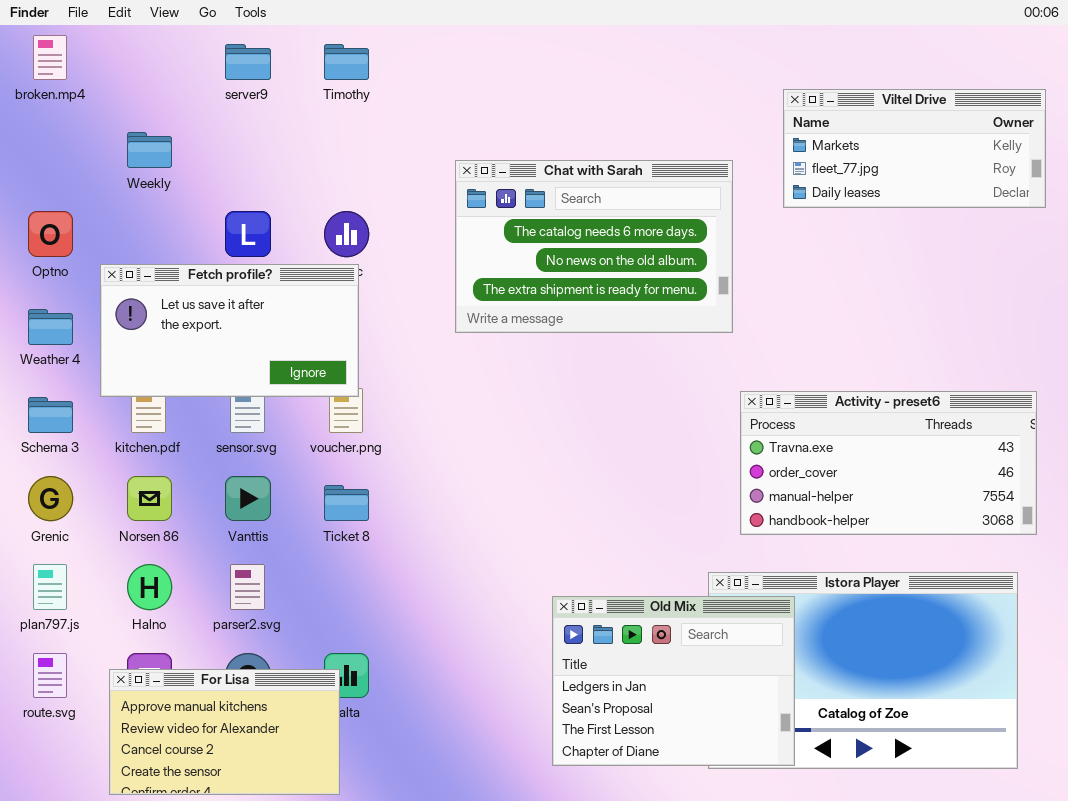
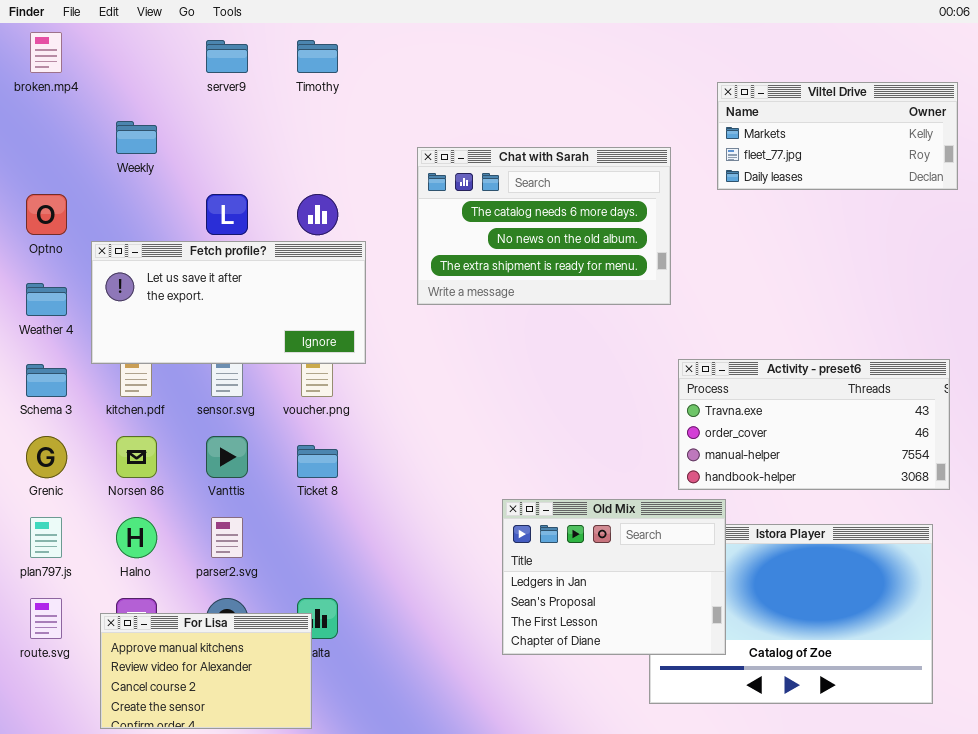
Fetch profile?: [100,264,359,397] -> [91,241,366,364], resized
Old Mix: [552,596,795,766] -> [502,499,726,655], moved

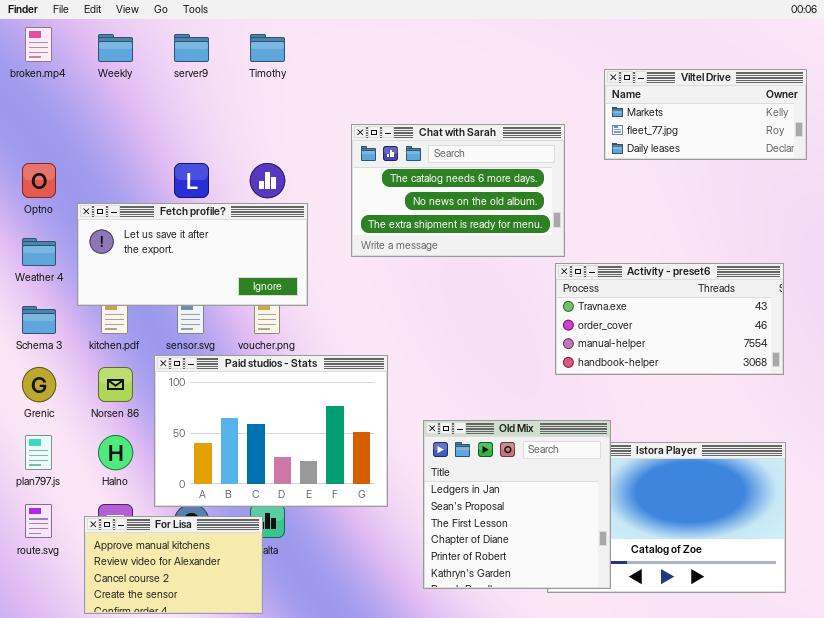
Weekly: [116,121,157,154] -> [98,34,133,62], moved
Activity - preset6: [678,359,950,490] -> [555,263,784,375], moved
Paid studios - Stats: none -> [154,355,388,507], opened
Old Mix: [502,499,726,655] -> [423,420,611,589], resized

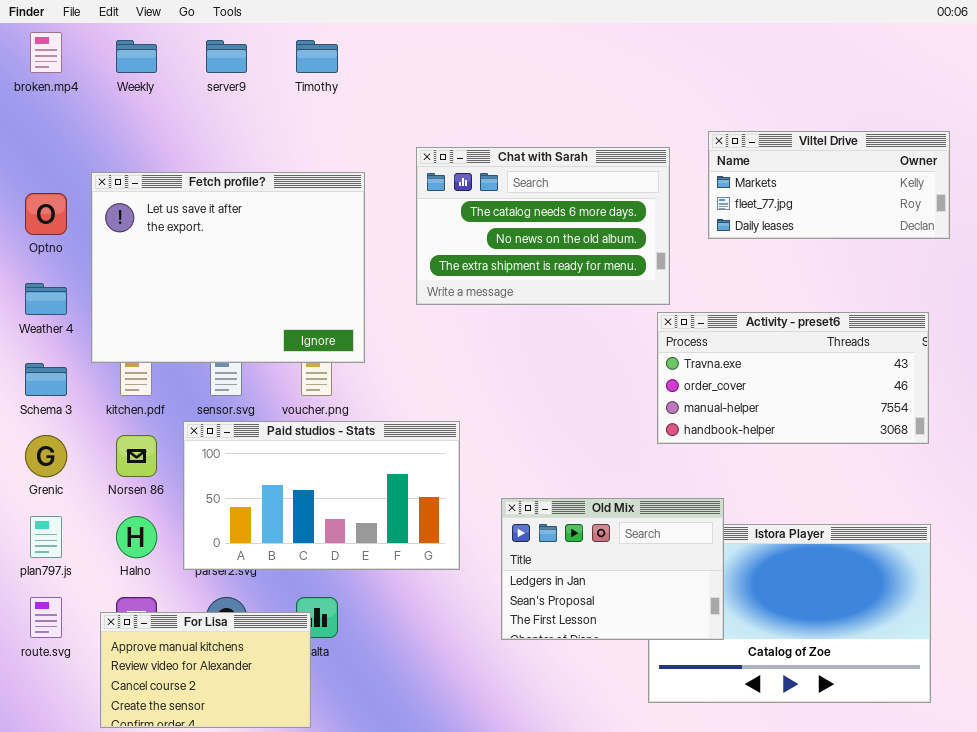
Viltel Drive: [604,69,807,160] -> [708,131,950,239], moved
Fetch profile?: [77,203,308,306] -> [91,172,365,363], resized
Paid studios - Stats: [154,355,388,507] -> [183,421,460,570], resized
Old Mix: [423,420,611,589] -> [501,498,724,640], resized

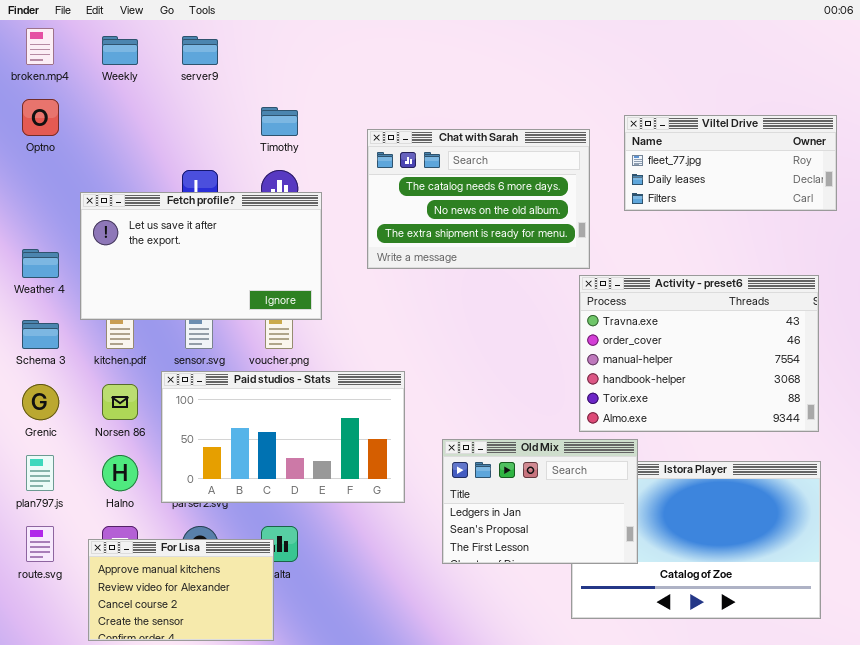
Timothy: [296,40,338,73] -> [261,107,298,136], moved
Viltel Drive: [708,131,950,239] -> [624,115,837,211], scrolled down 1 row
Fetch profile?: [91,172,365,363] -> [80,192,322,320], resized
Optno: [25,193,67,235] -> [22,99,59,136], moved
Activity - preset6: [657,312,929,444] -> [579,275,819,432], resized

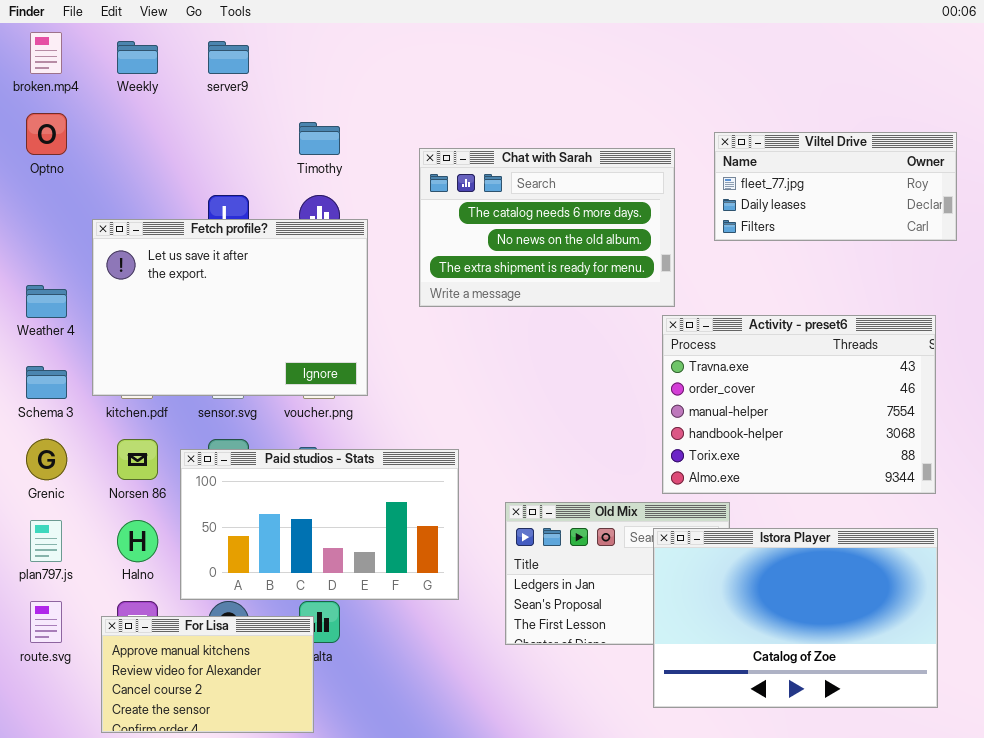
Fetch profile?: [80,192,322,320] -> [92,219,368,396], resized
Paid studios - Stats: [161,371,405,503] -> [180,449,459,600], moved
Istora Player: [571,461,821,619] -> [653,528,938,708], raised

